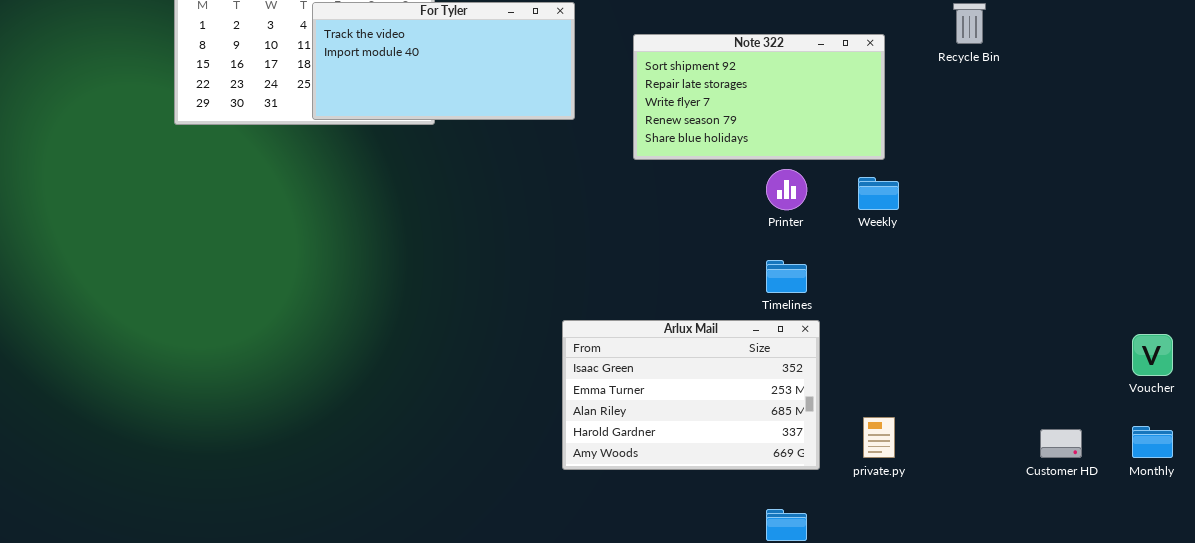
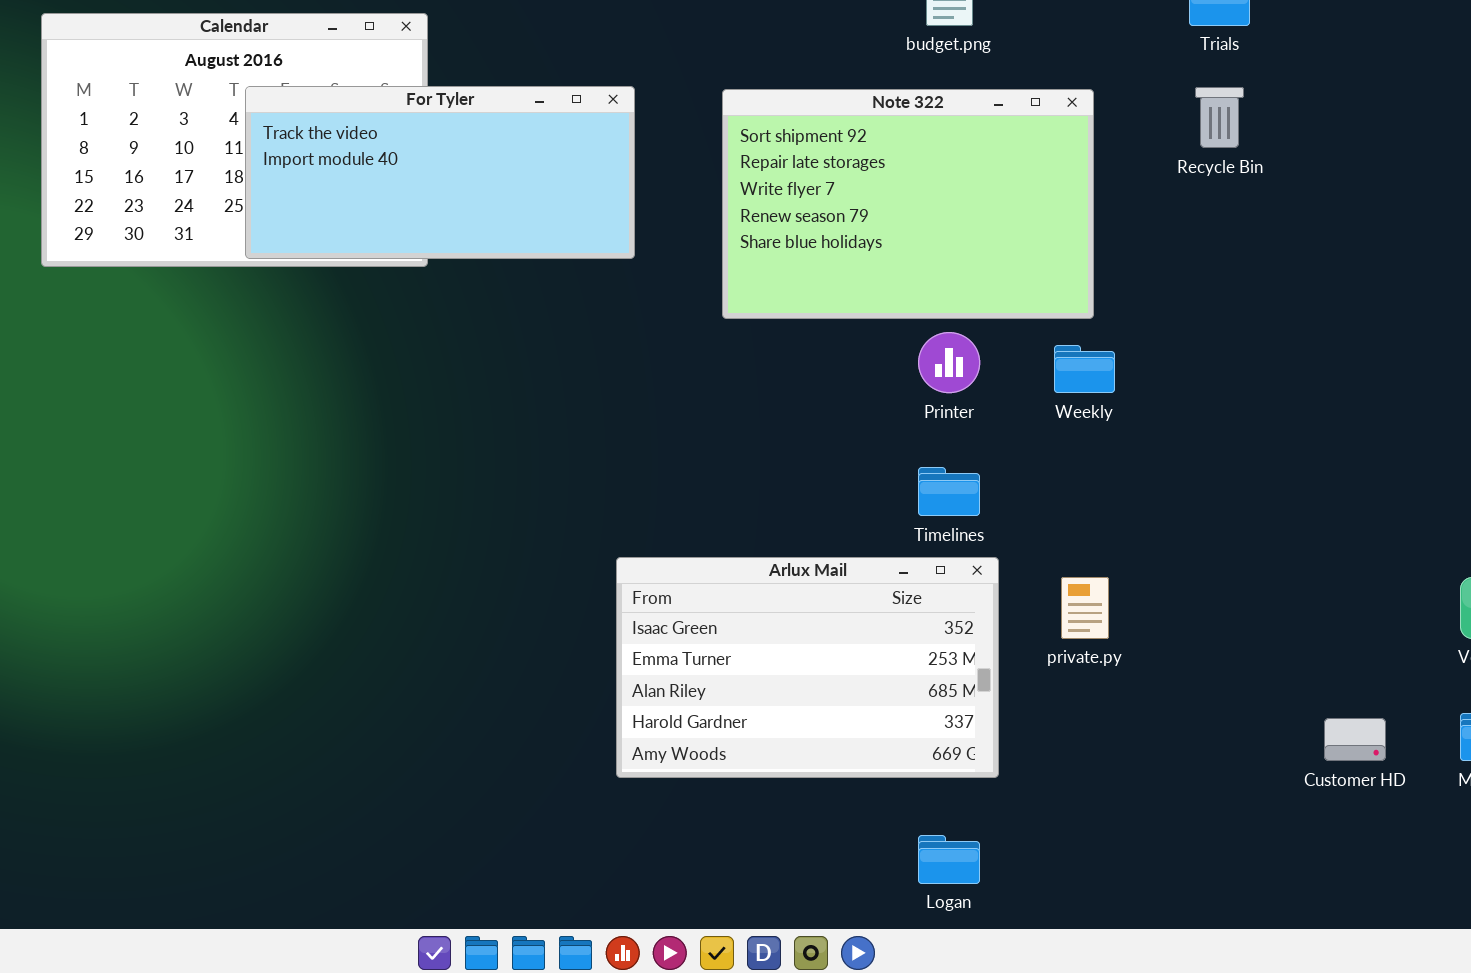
Note 322: [633,34,885,160] -> [722,89,1094,319], resized
private.py: [863,417,895,458] -> [1061,577,1109,639], moved

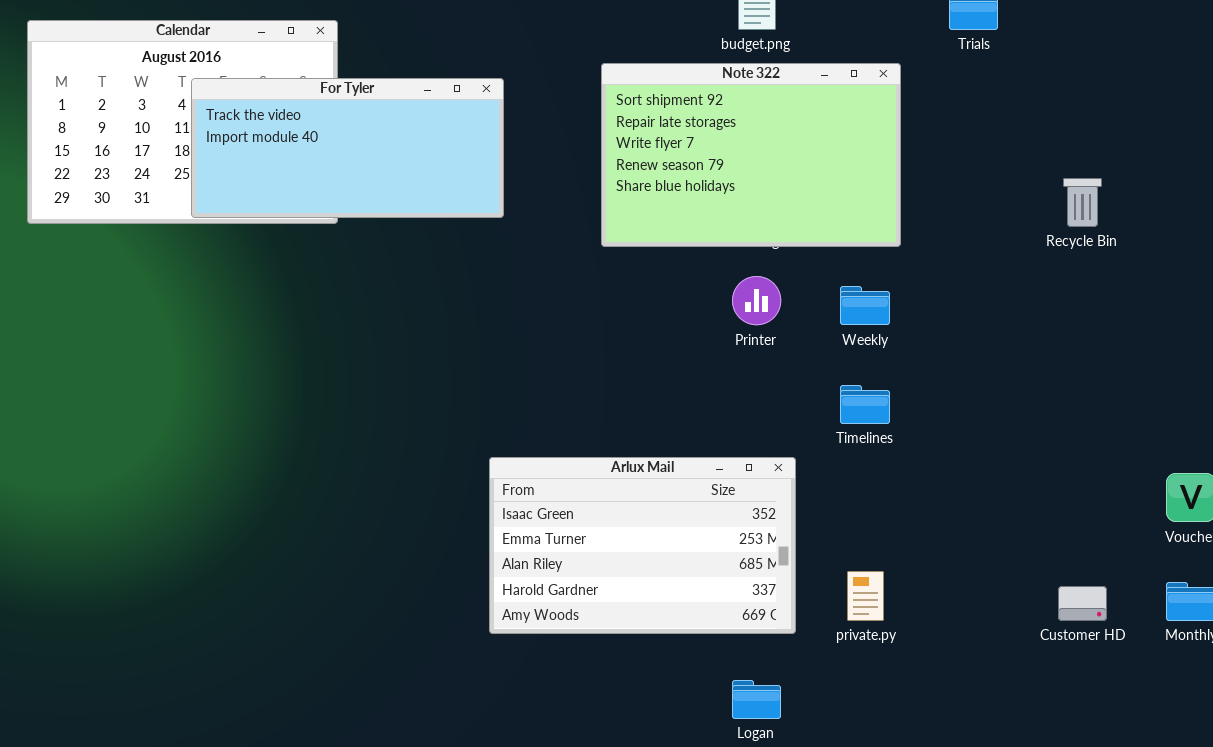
Recycle Bin: [1195,87,1244,148] -> [1063,178,1102,227], moved
Note 322: [722,89,1094,319] -> [601,63,901,247], moved
Timelines: [918,467,980,516] -> [840,385,890,424], moved
private.py: [1061,577,1109,639] -> [847,571,884,621], moved

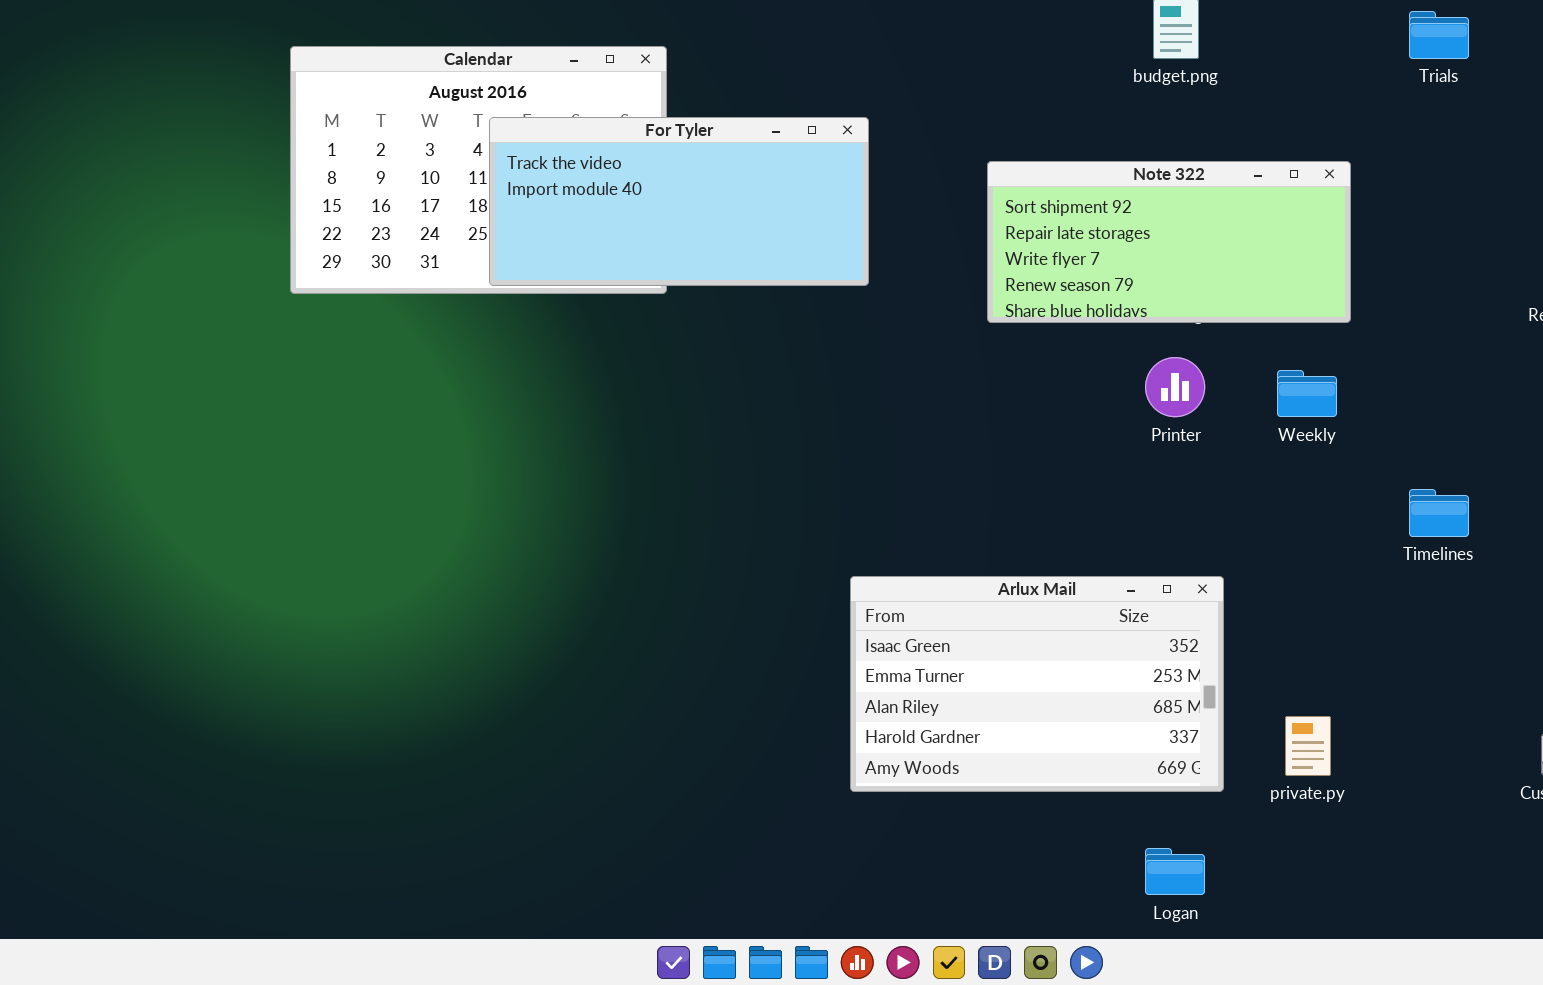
Note 322: [601,63,901,247] -> [987,161,1351,323], resized
Timelines: [840,385,890,424] -> [1409,489,1469,537], moved

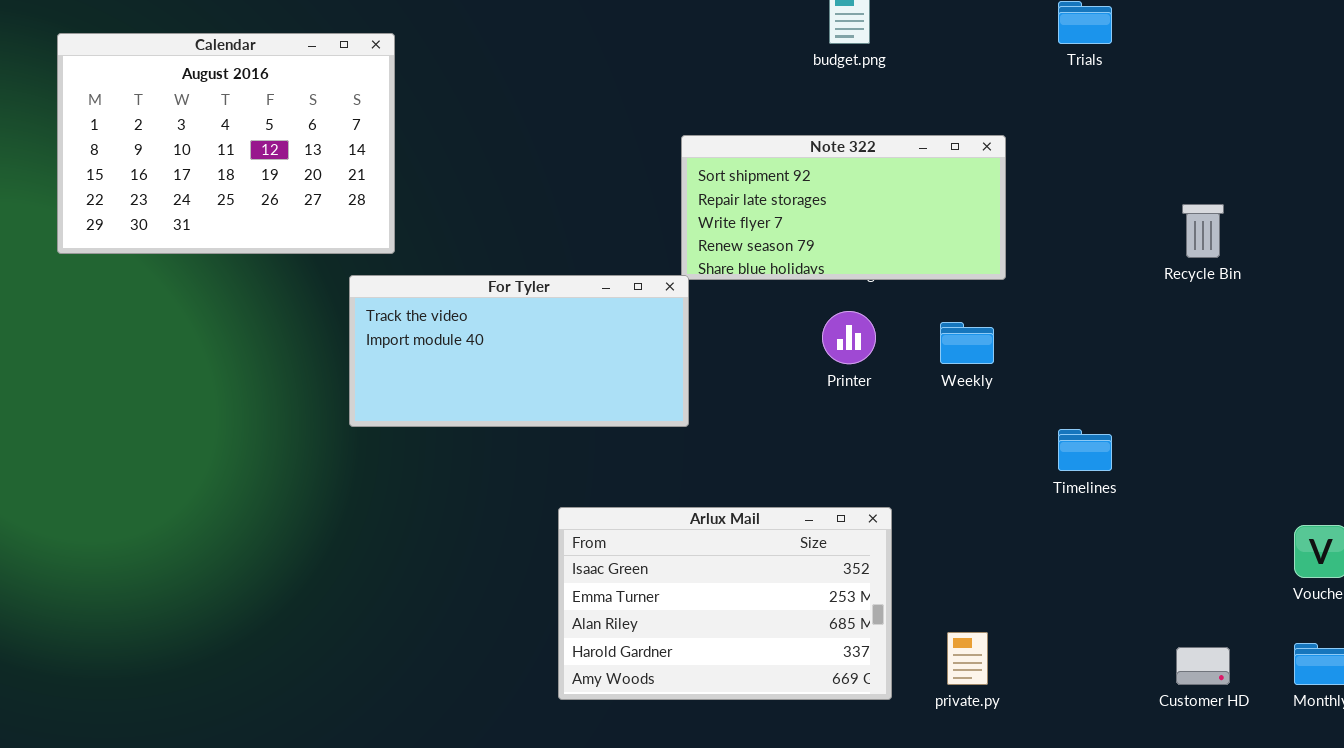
For Tyler: [489,117,869,286] -> [349,275,689,427], moved

